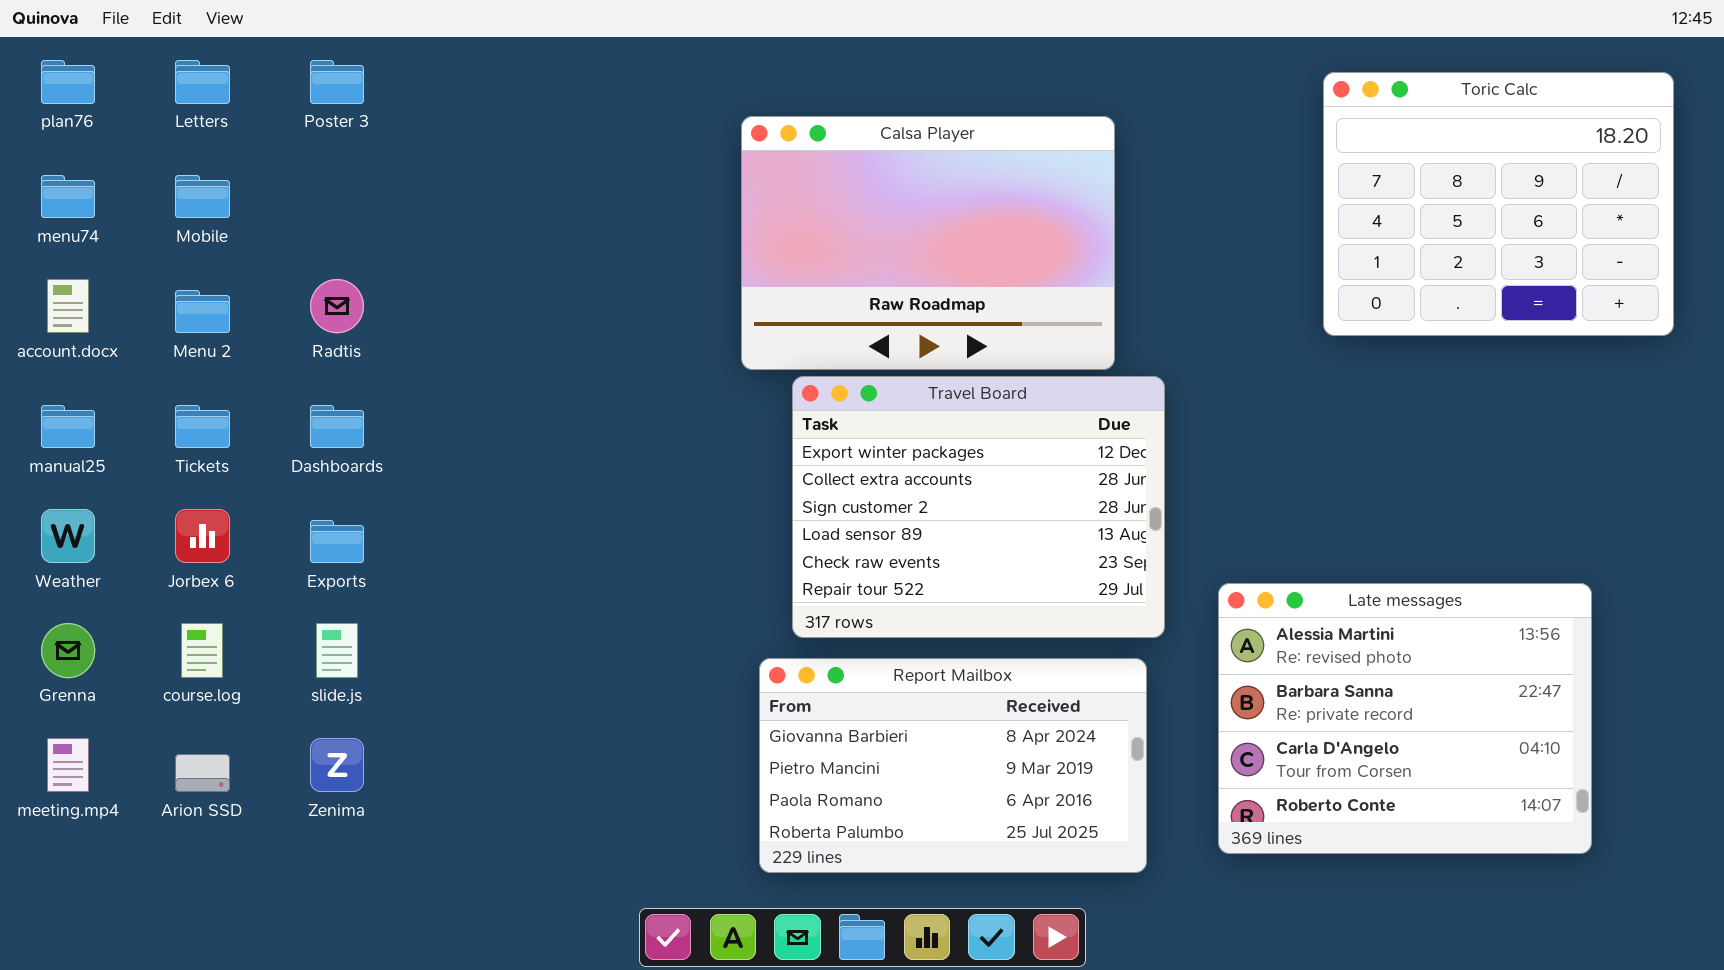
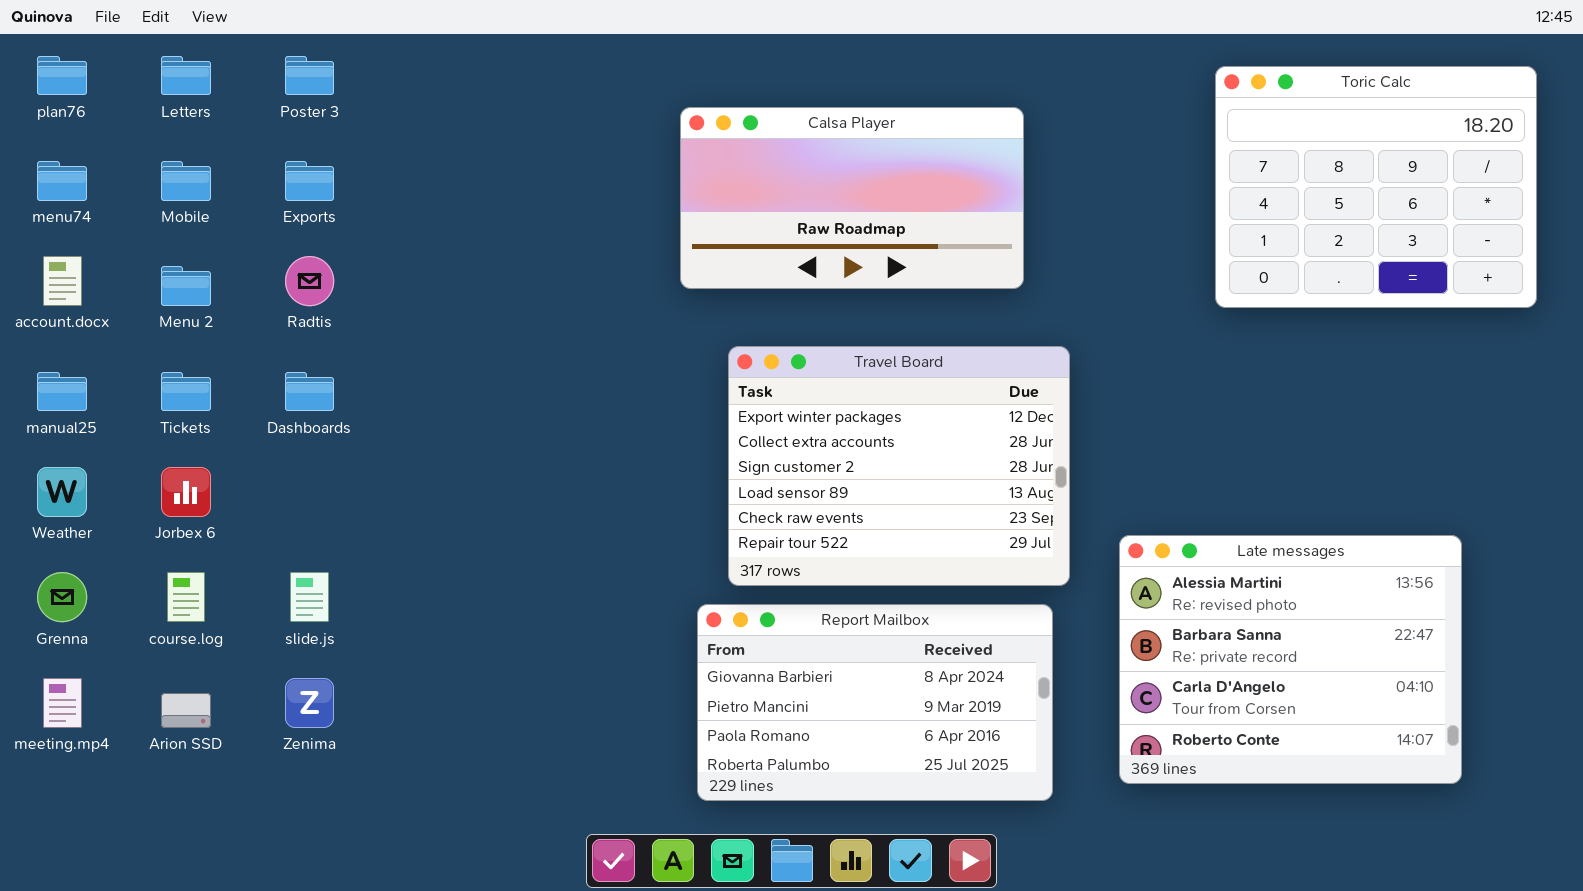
Calsa Player: [741,116,1115,370] -> [680,107,1024,289], resized
Exports: [310,520,364,563] -> [285,161,334,201], moved

